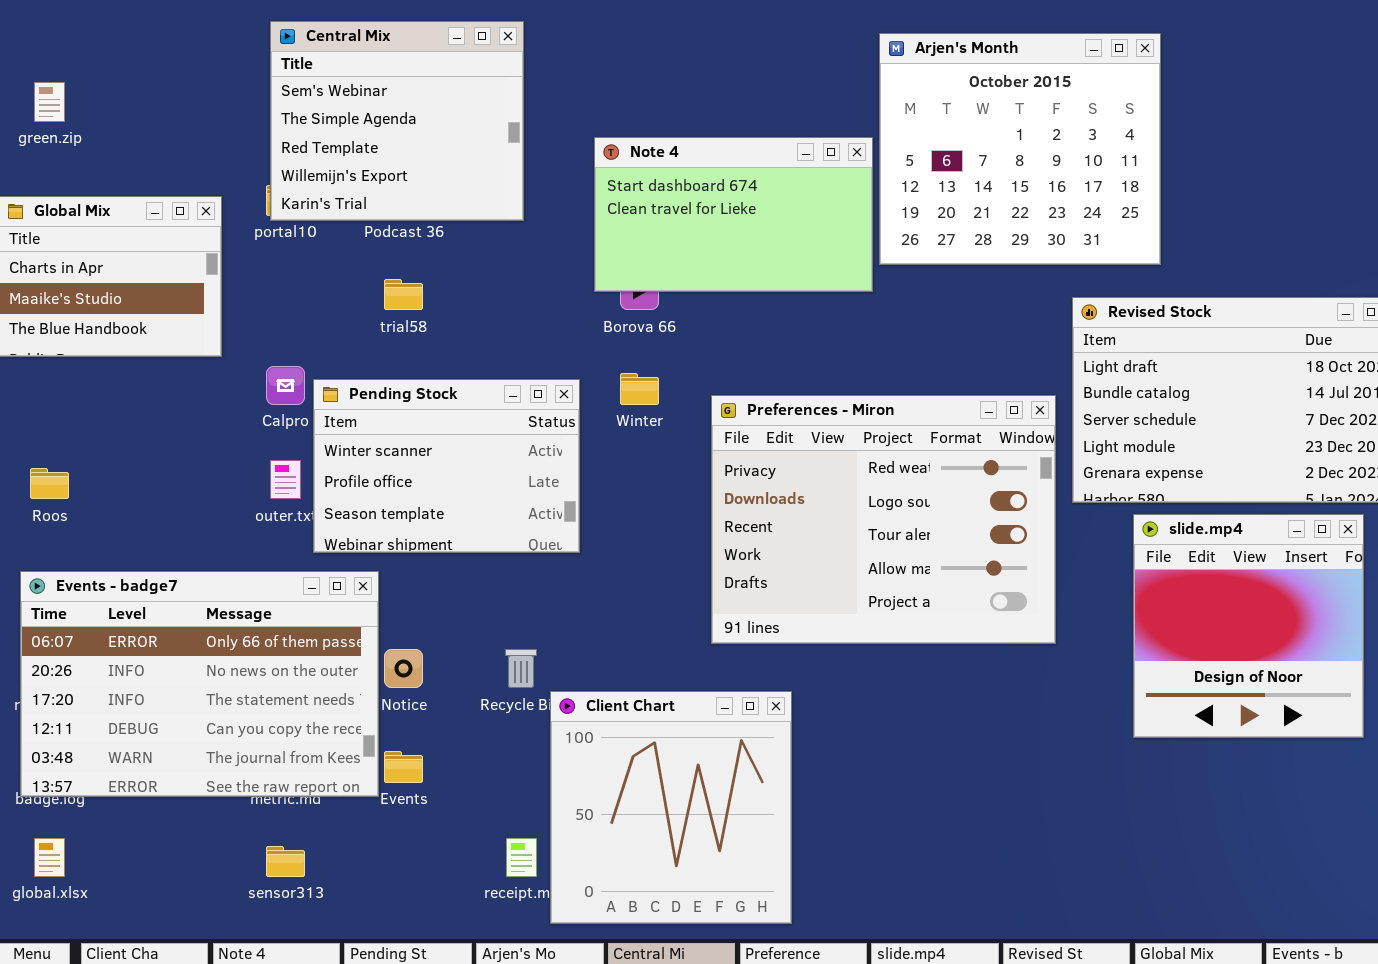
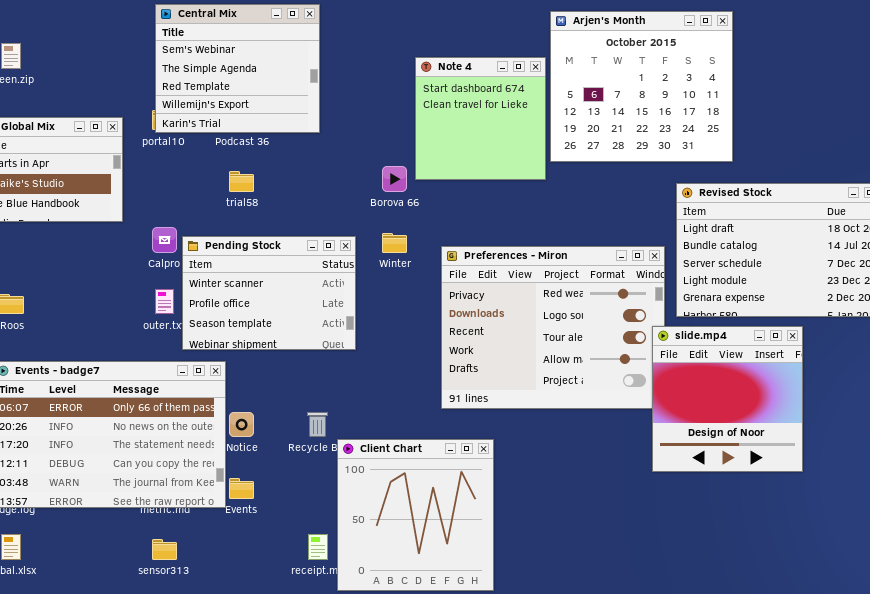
Note 4: [594,137,873,292] -> [415,57,546,180], resized
slide.mp4: [1133,514,1364,738] -> [652,326,803,472], moved

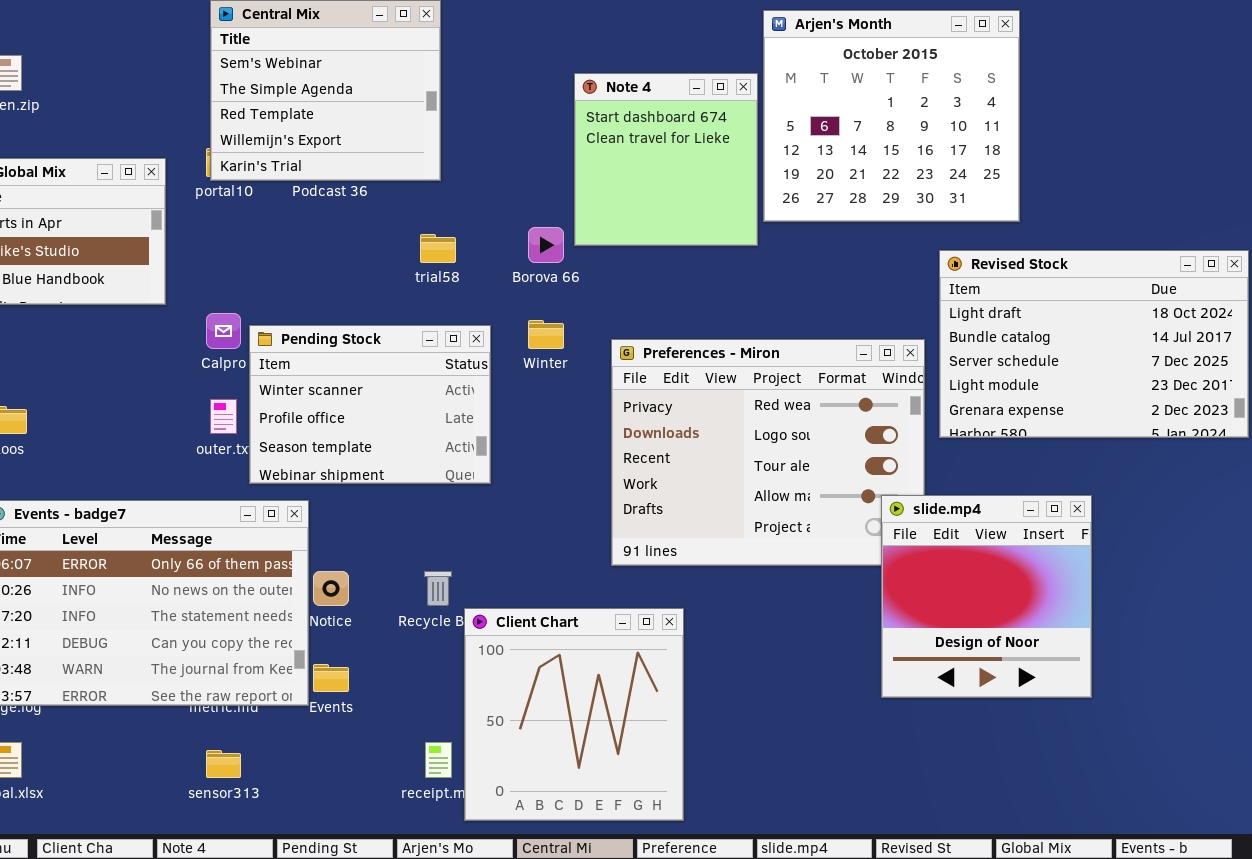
trial58: [229,171,254,192] -> [420,234,456,263], moved
slide.mp4: [652,326,803,472] -> [881,495,1092,698], moved

